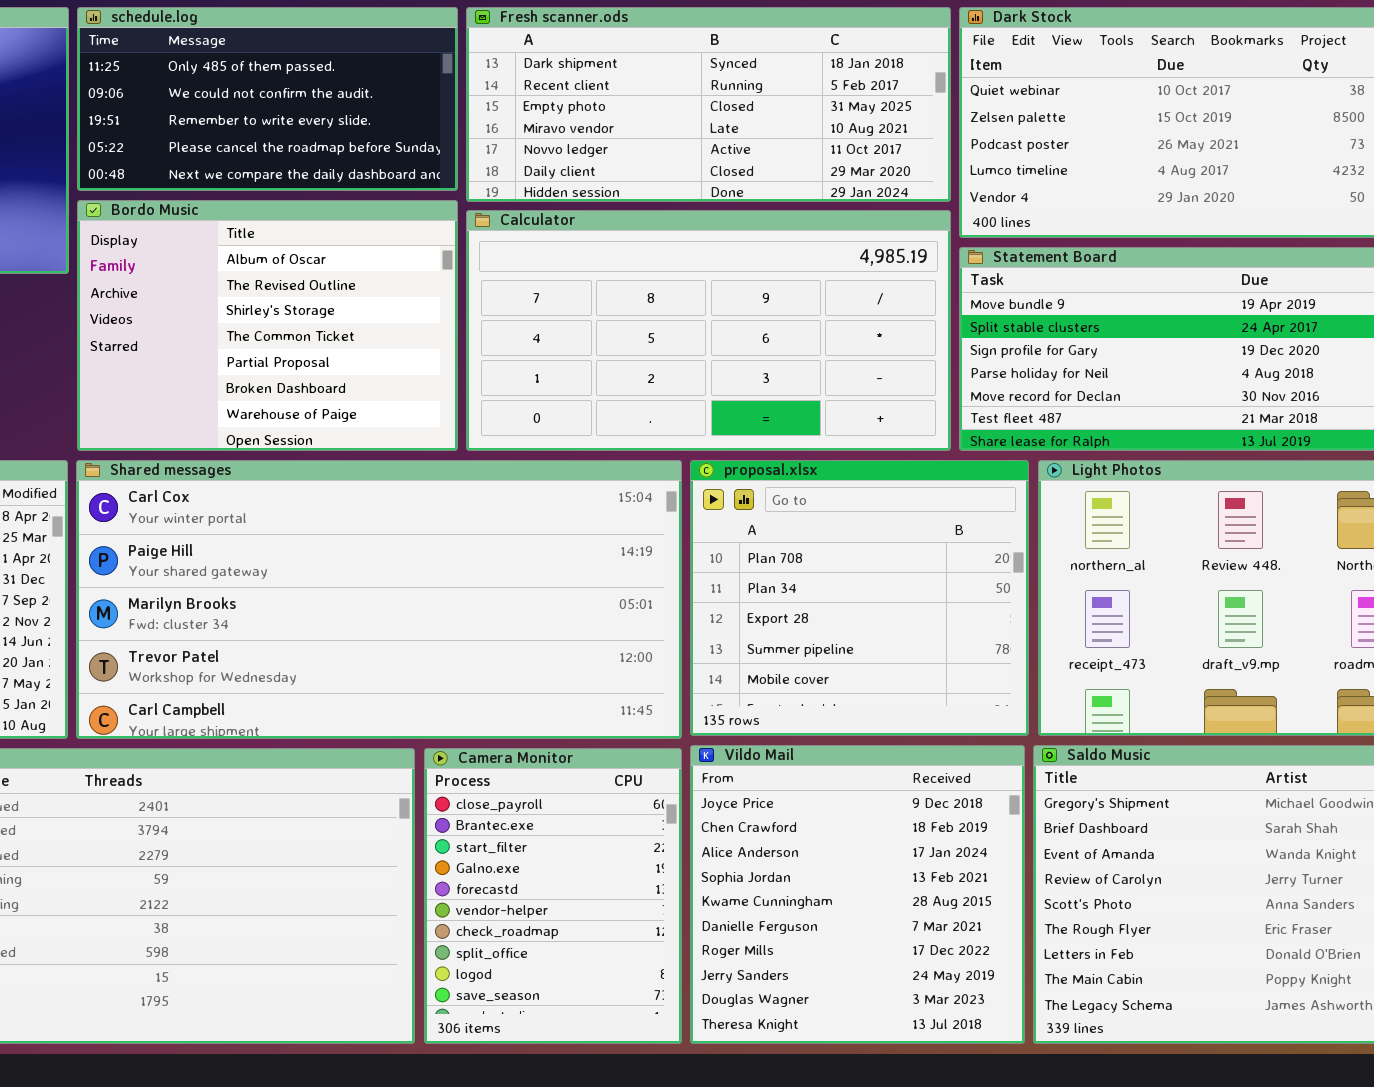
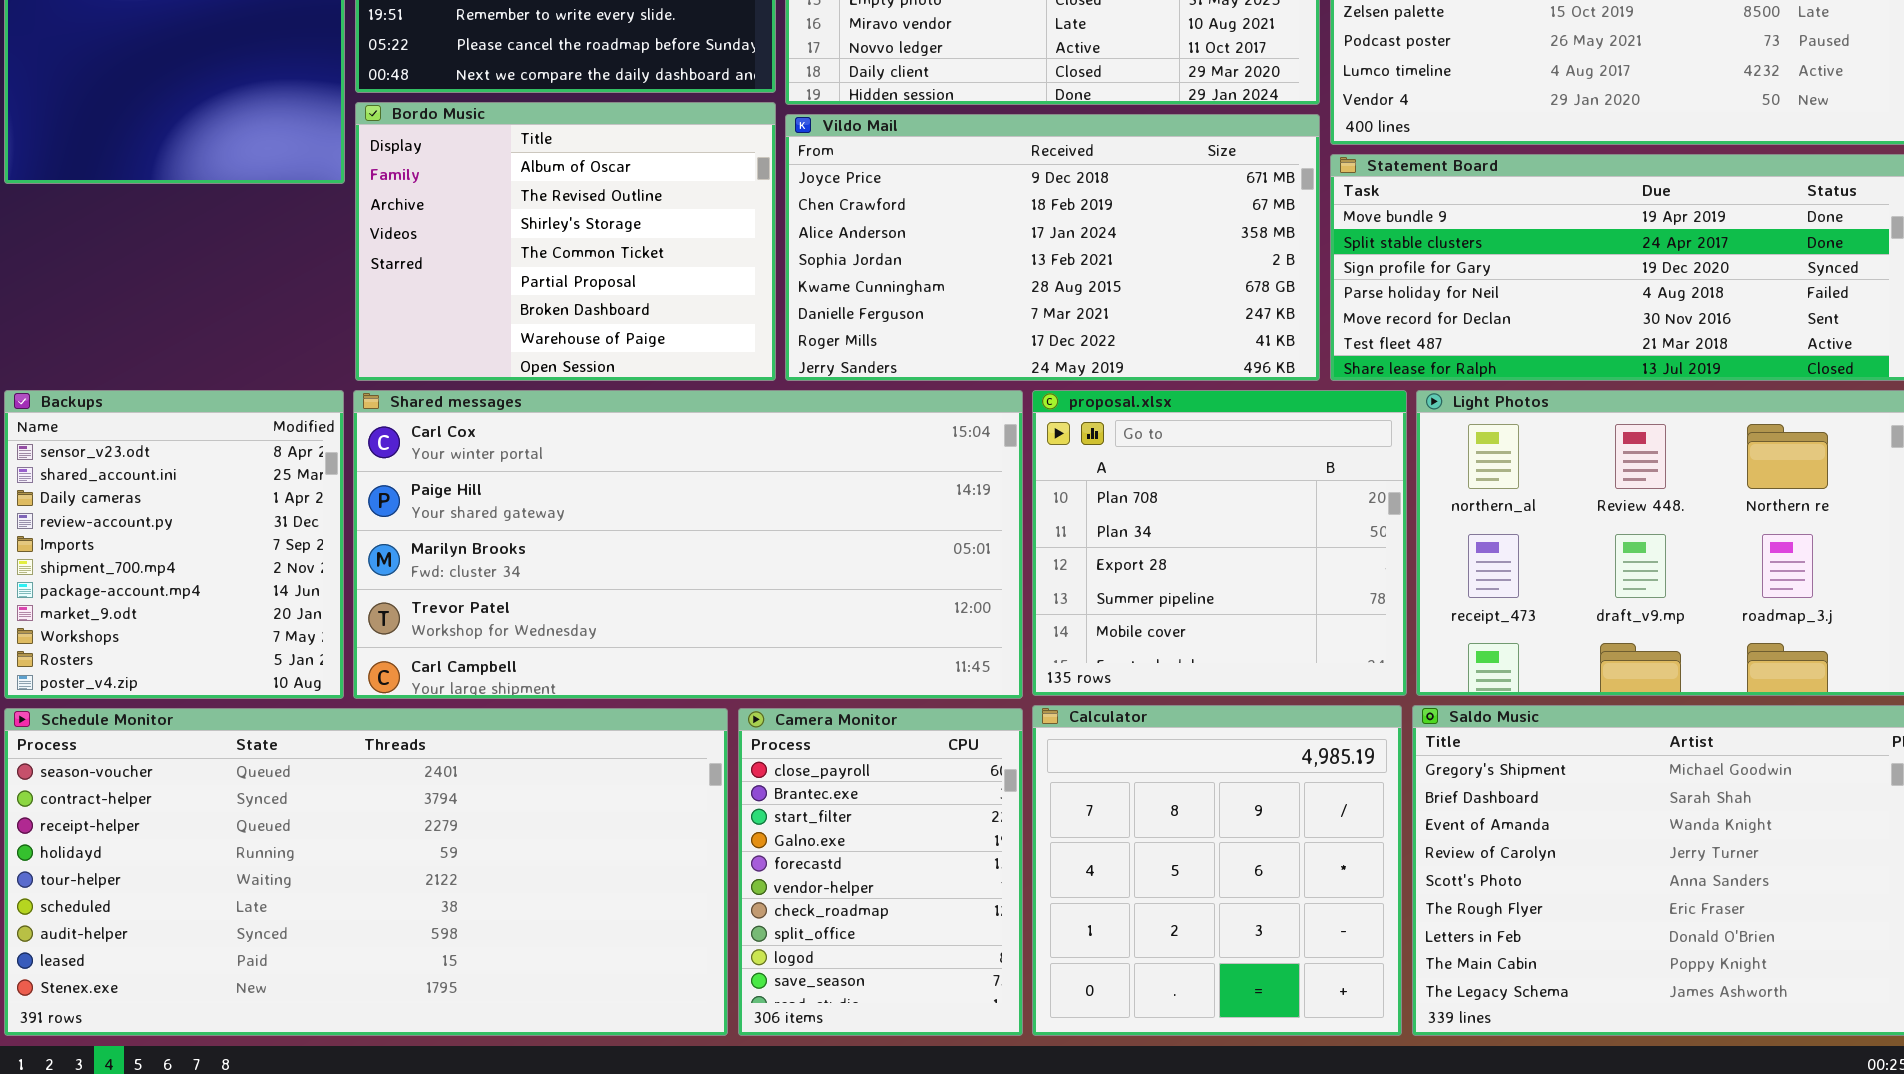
Calculator: [466,210,951,451] -> [1032,705,1402,1036], moved, resized
Vildo Mail: [690,745,1025,1044] -> [785,114,1320,381], moved, resized

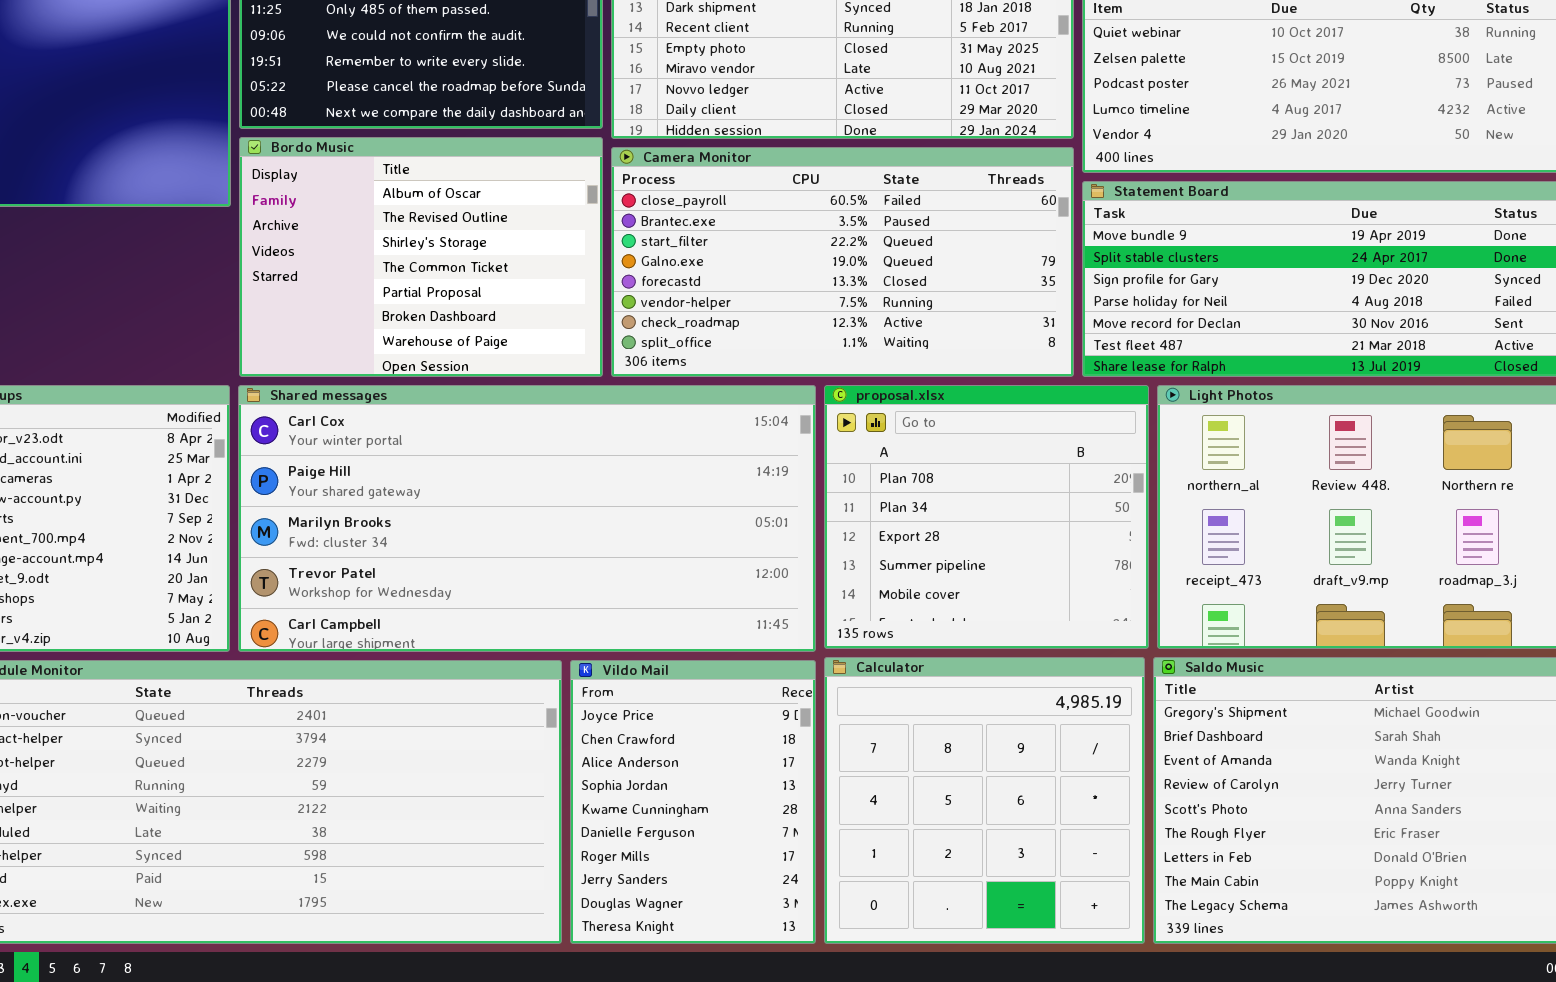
Vildo Mail: [785,114,1320,381] -> [570,660,816,944], moved, resized
Camera Monitor: [738,708,1023,1036] -> [611,147,1074,377], moved, resized

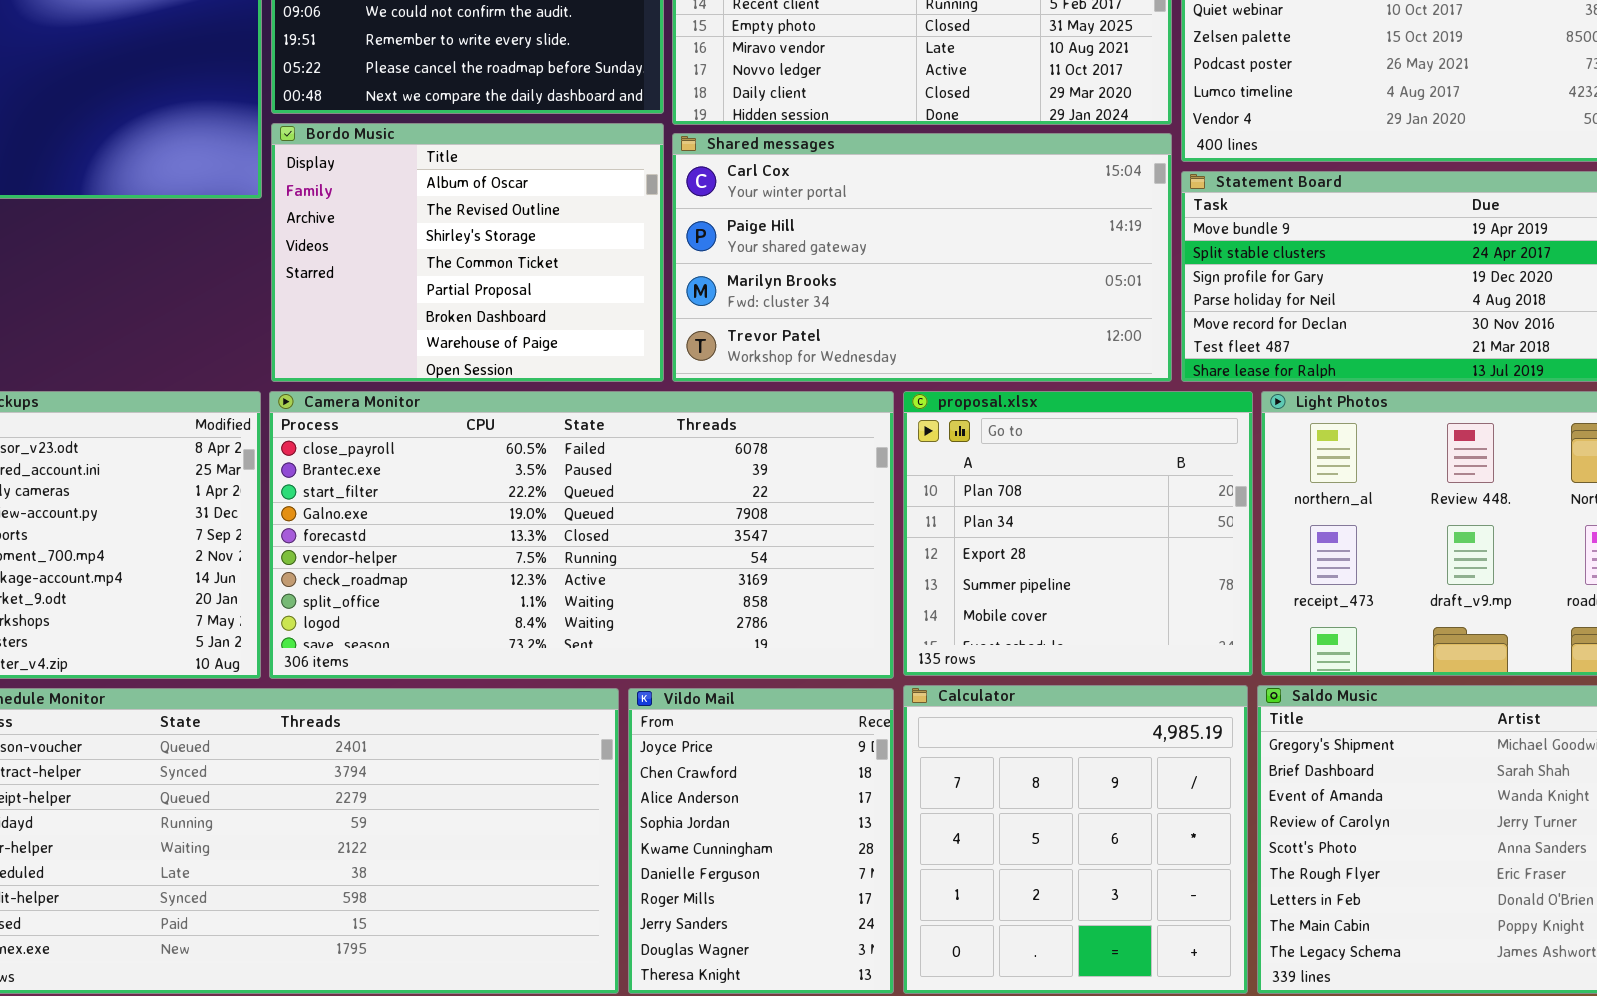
Camera Monitor: [611,147,1074,377] -> [269,391,894,679], moved, resized
Shared messages: [238,385,816,652] -> [672,133,1172,382], moved, resized

